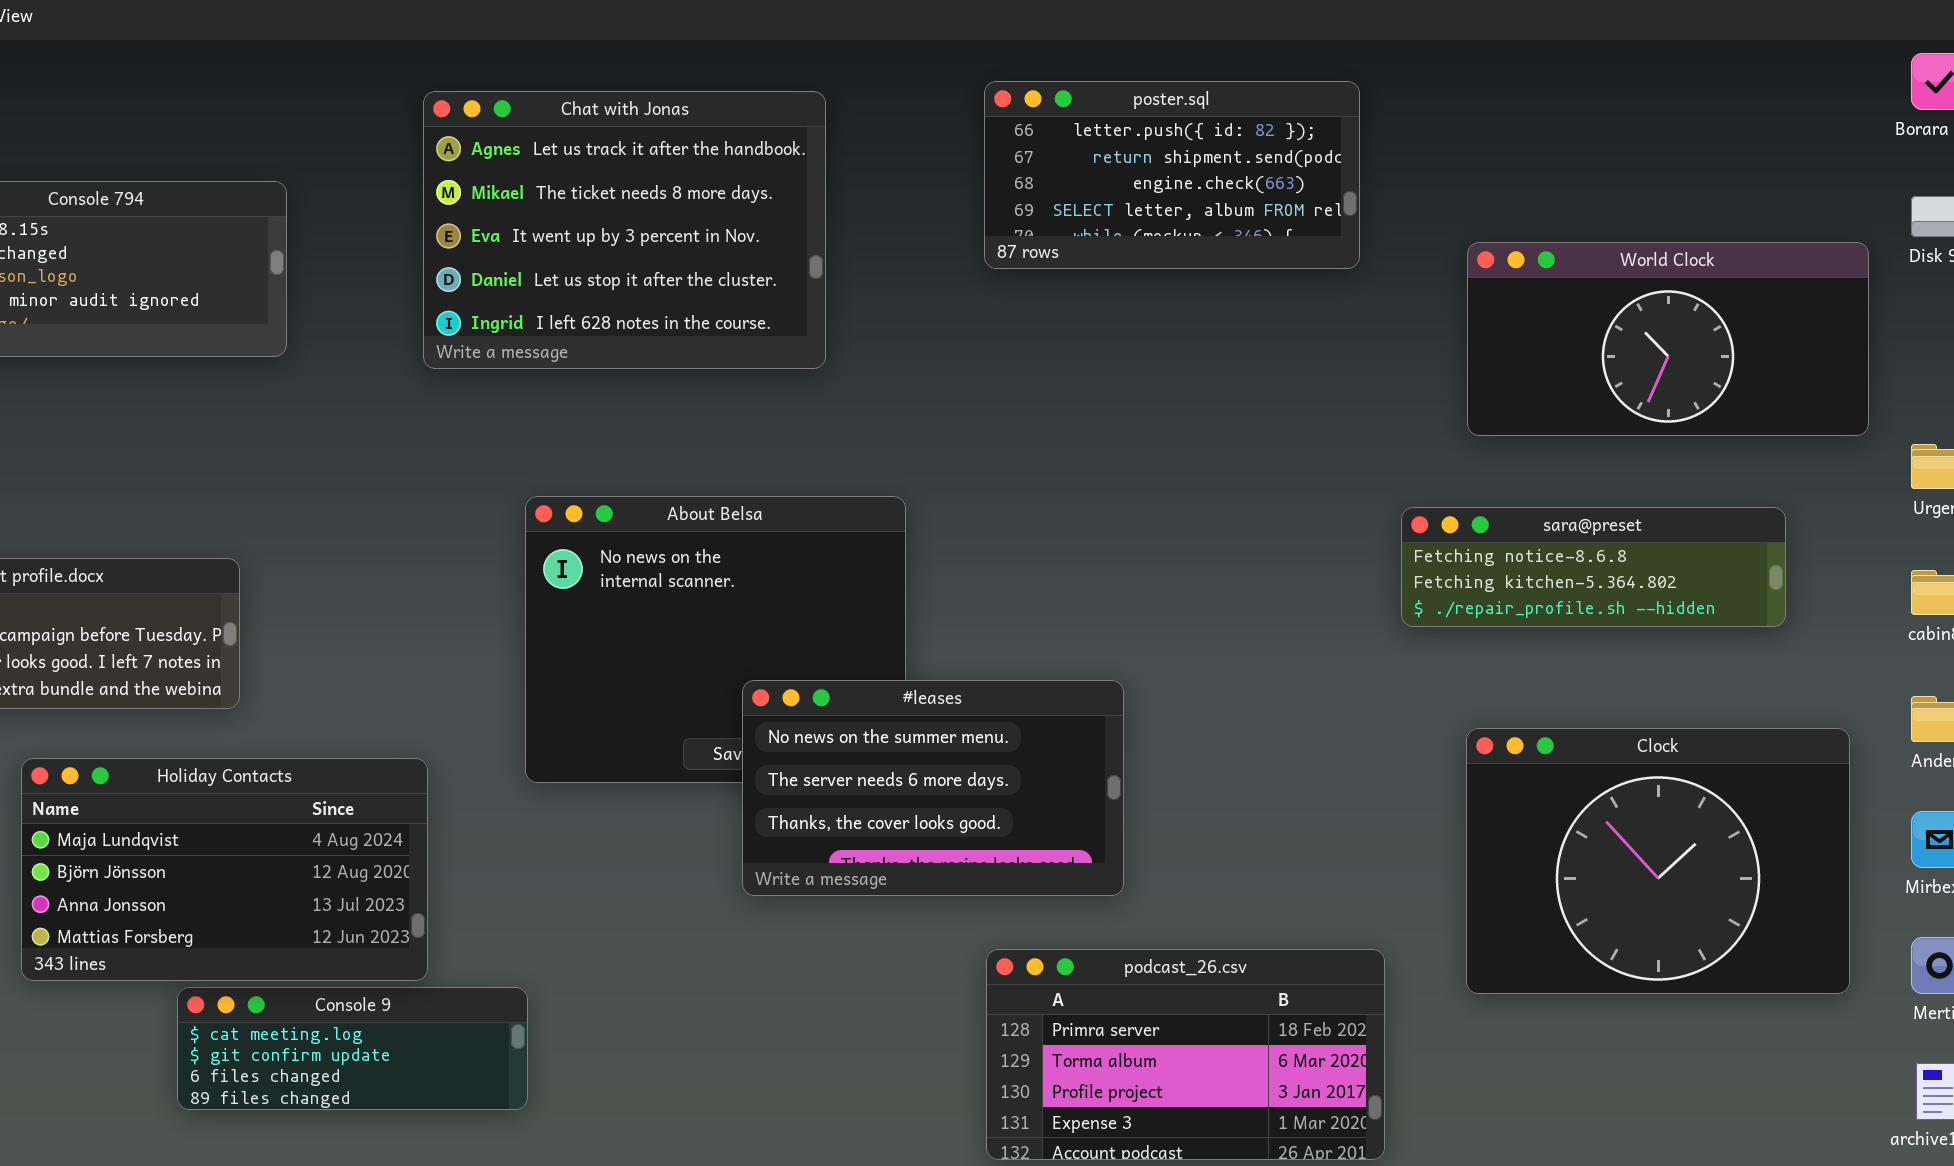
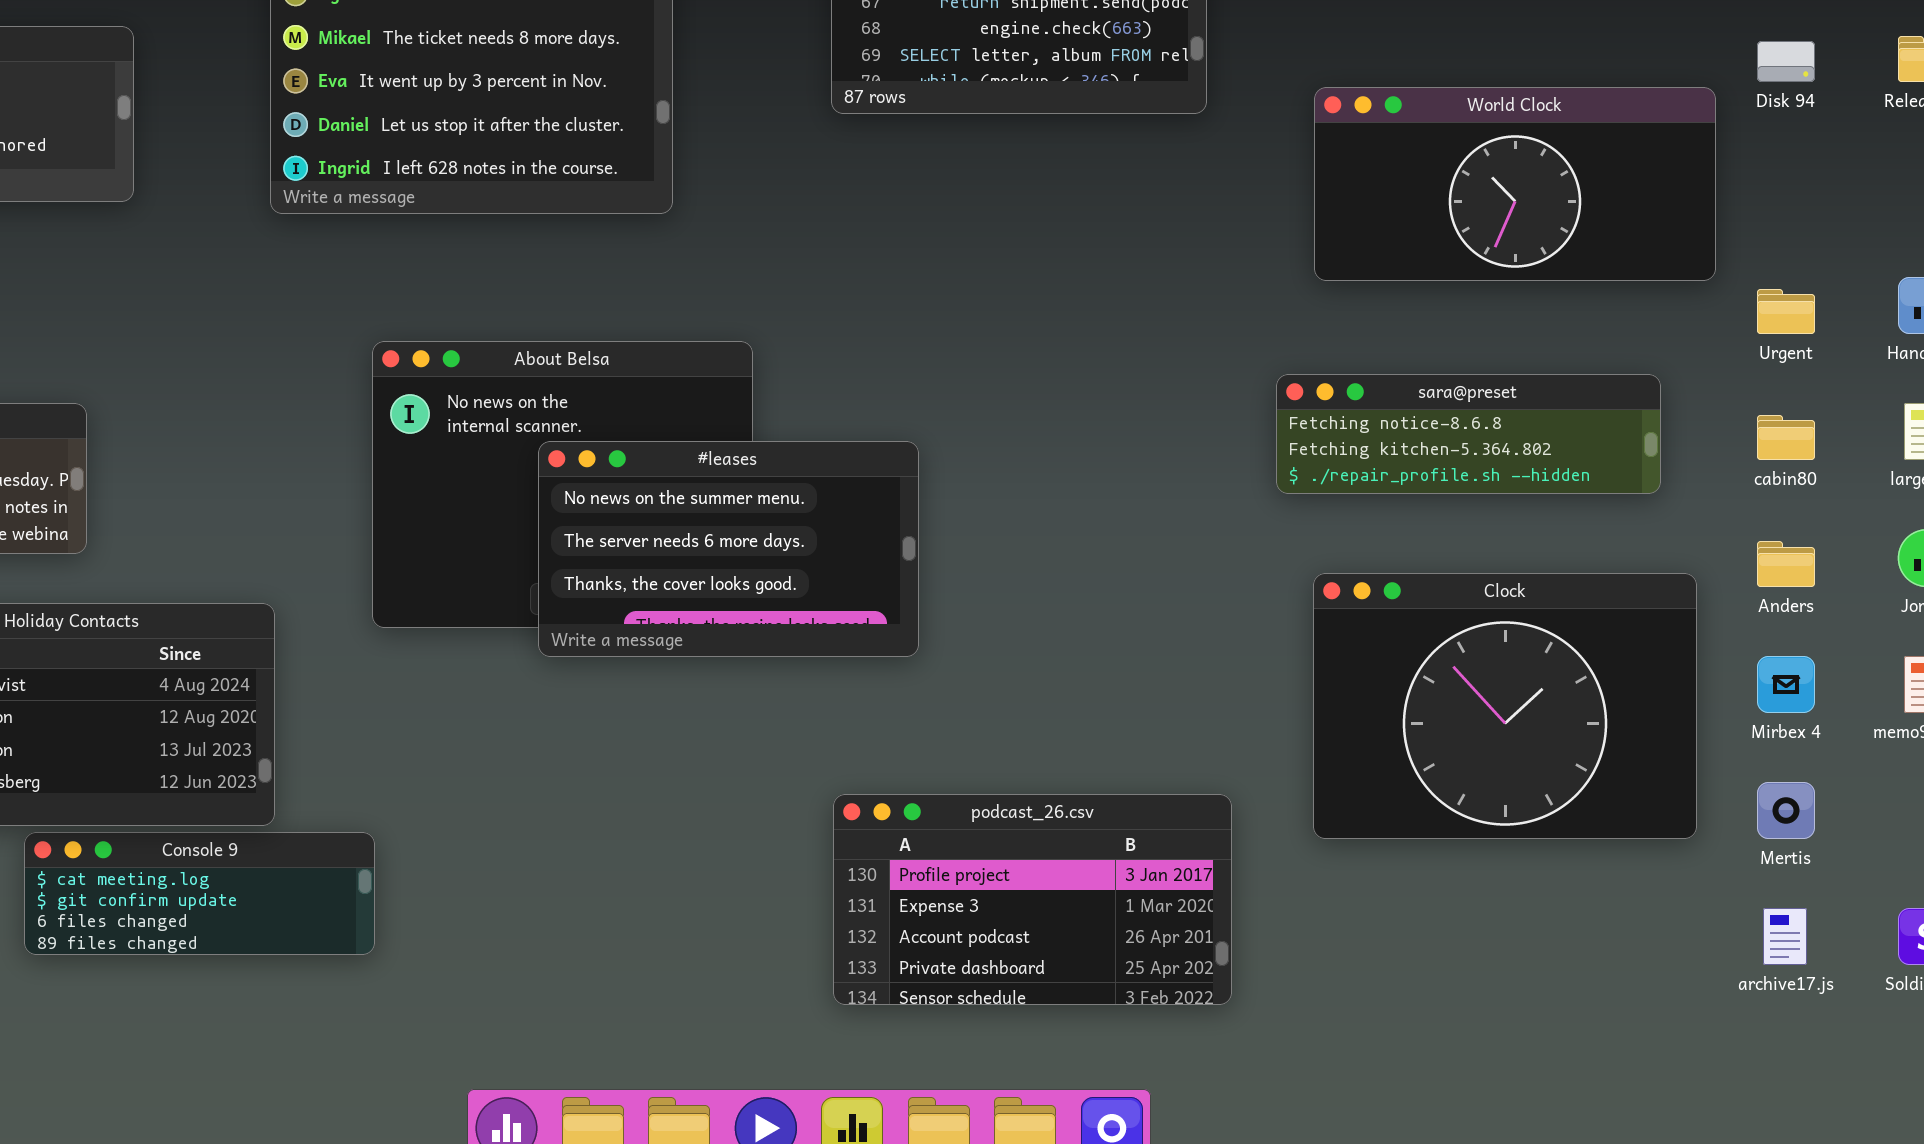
sara@preset: [1401,507,1786,627] -> [1276,374,1661,494], moved
#leases: [742,680,1124,896] -> [538,441,919,657], moved
podcast_26.csv: [986,949,1385,1160] -> [833,794,1232,1005], scrolled down 2 rows

